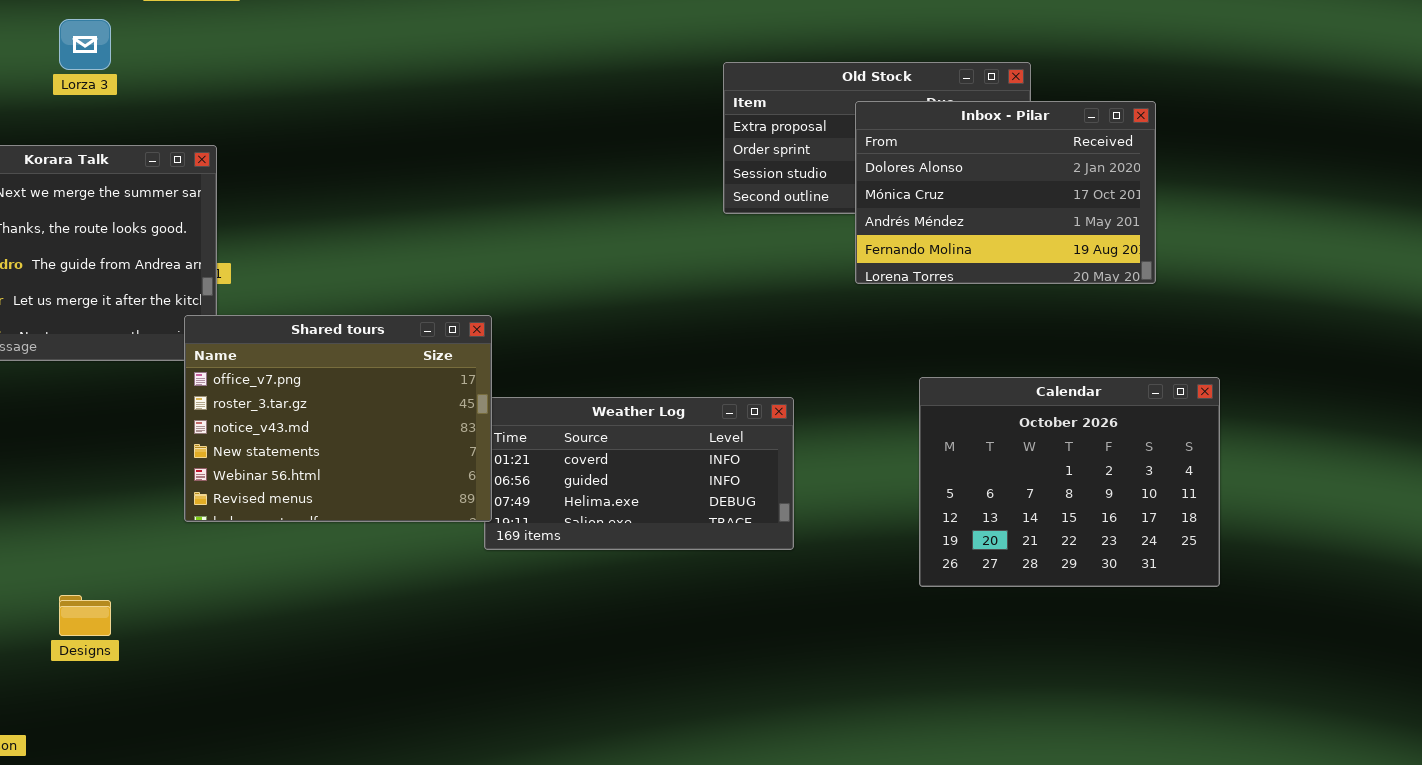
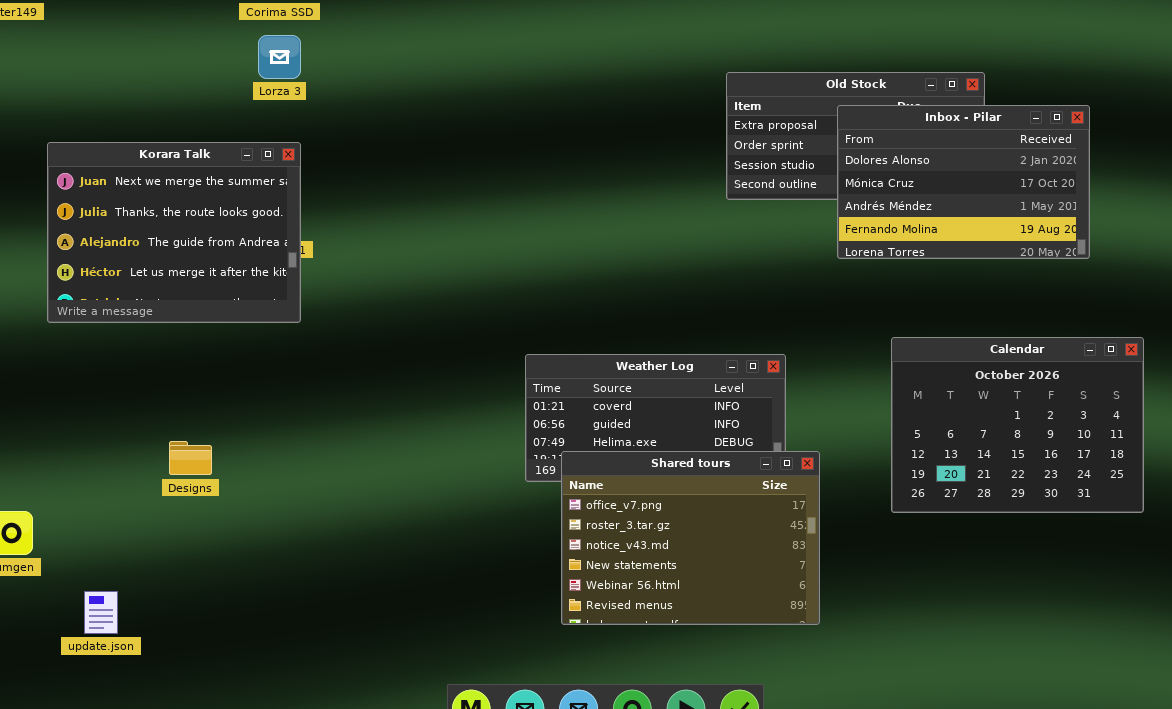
Lorza 3: [59,19,111,70] -> [258,35,301,79], moved
Shared tours: [184,315,492,522] -> [561,451,820,625], moved
Designs: [59,595,111,636] -> [169,441,212,475], moved

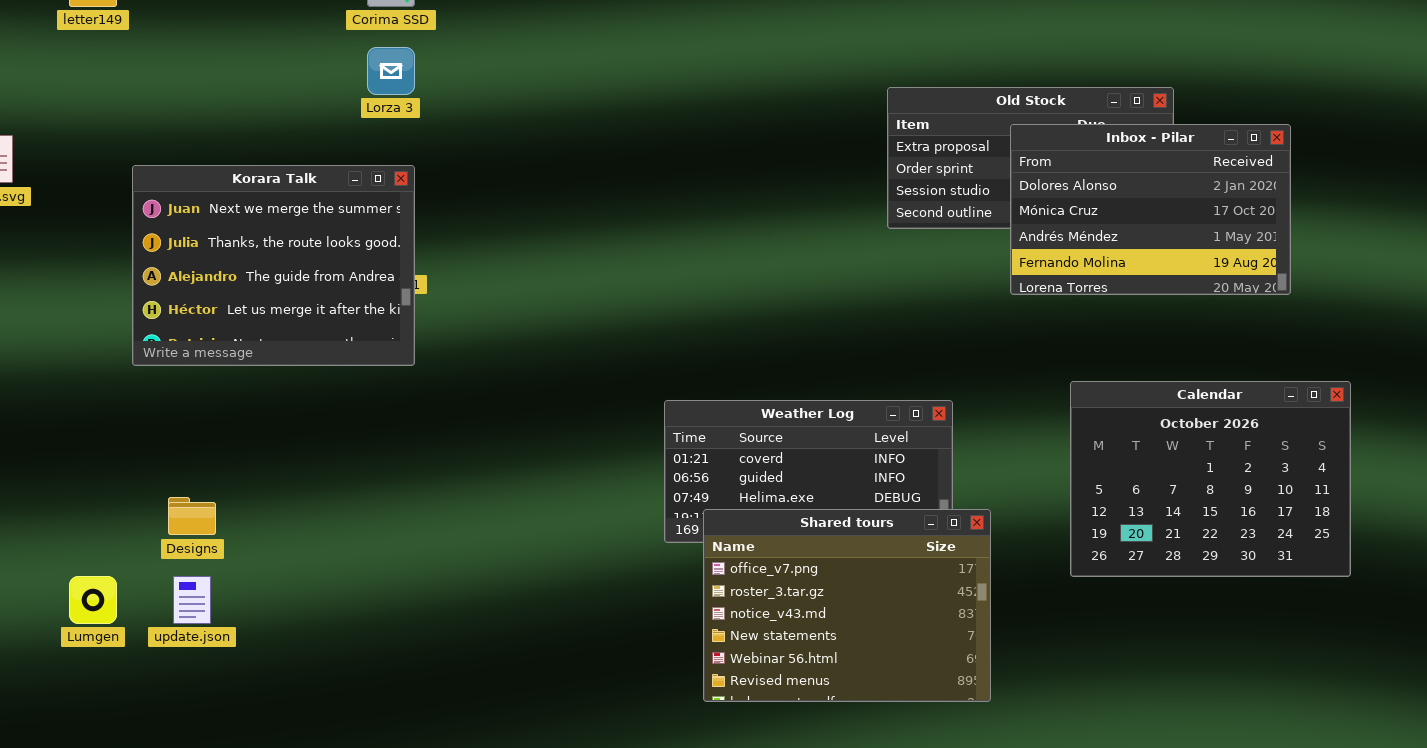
Designs: [169,441,212,475] -> [168,497,216,535], moved
update.json: [84,591,118,634] -> [173,576,211,624], moved

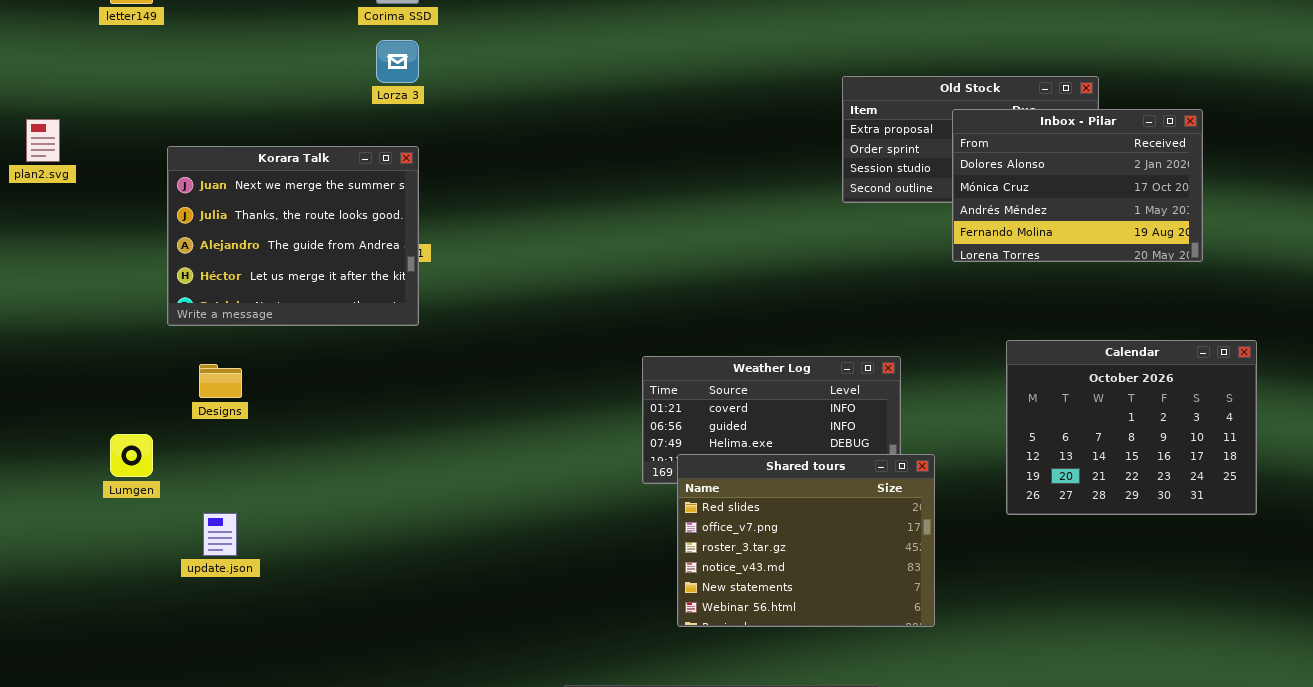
Designs: [168,497,216,535] -> [199,364,242,398], moved
Shared tours: [703,509,991,702] -> [677,454,935,627], scrolled up 1 row
Lumgen: [69,576,117,624] -> [110,434,153,477], moved

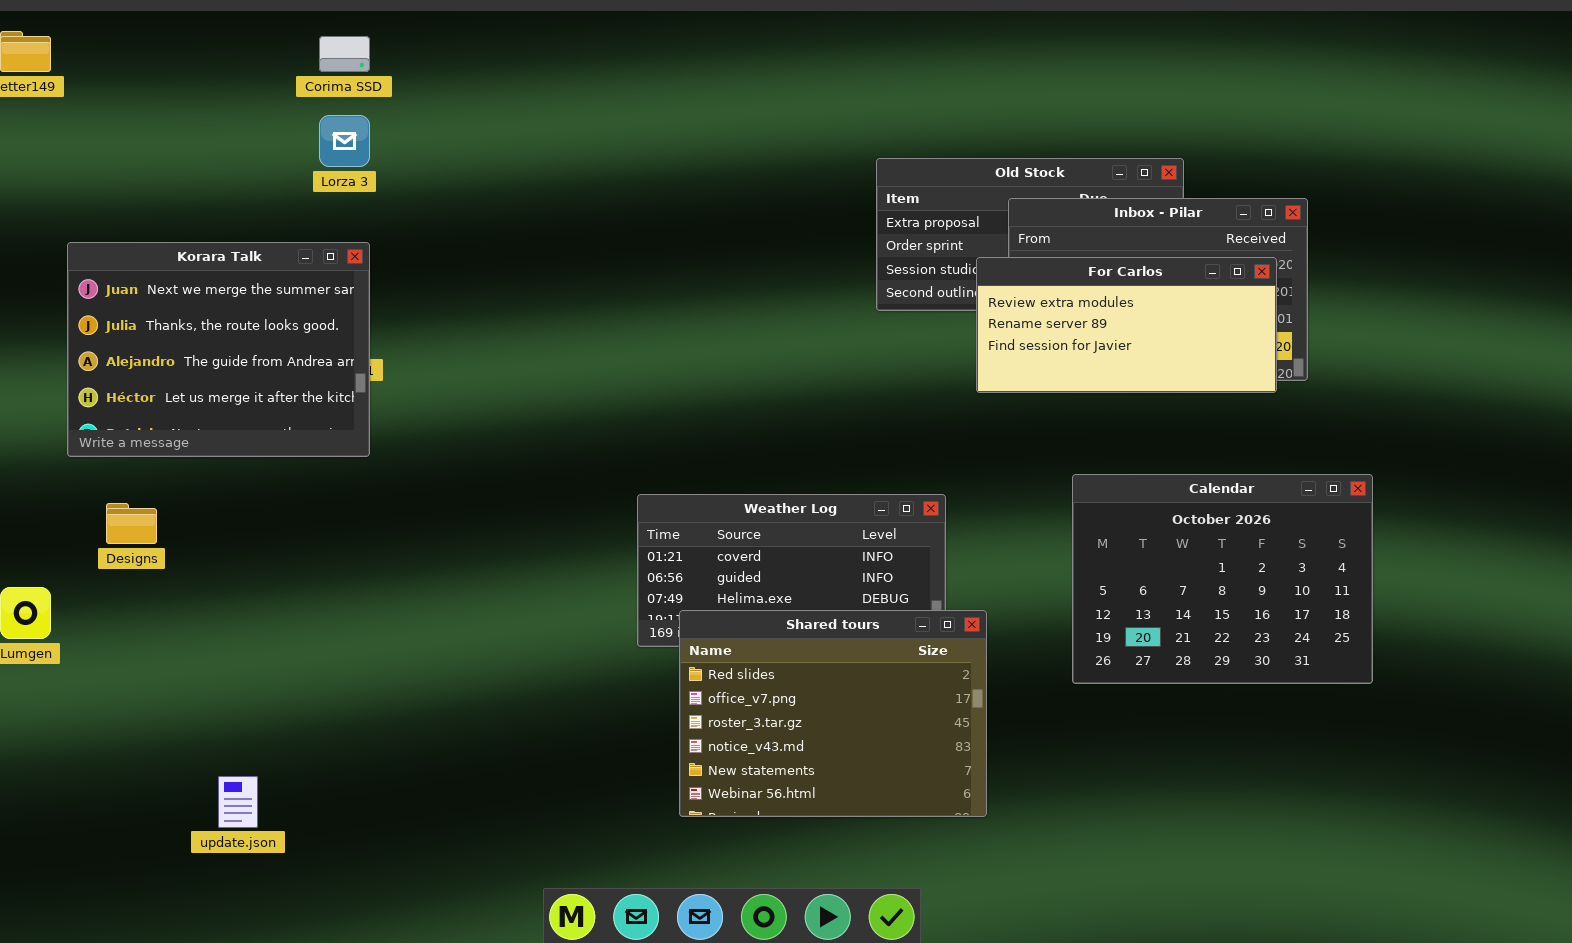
For Carlos: none -> [976,257,1277,393], opened
update.json: [203,513,237,556] -> [218,776,258,828], moved

